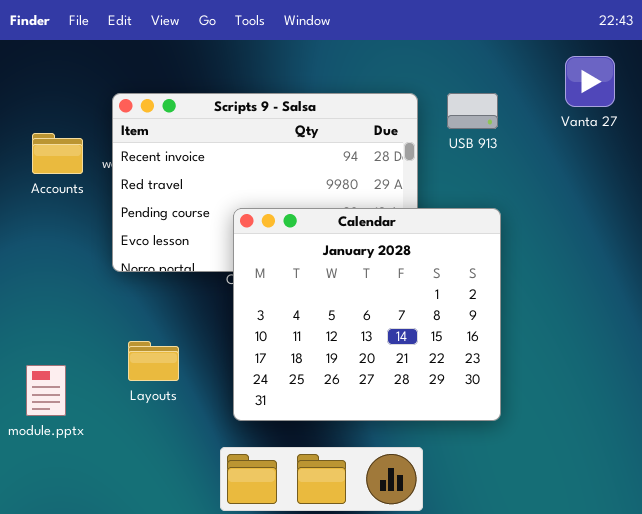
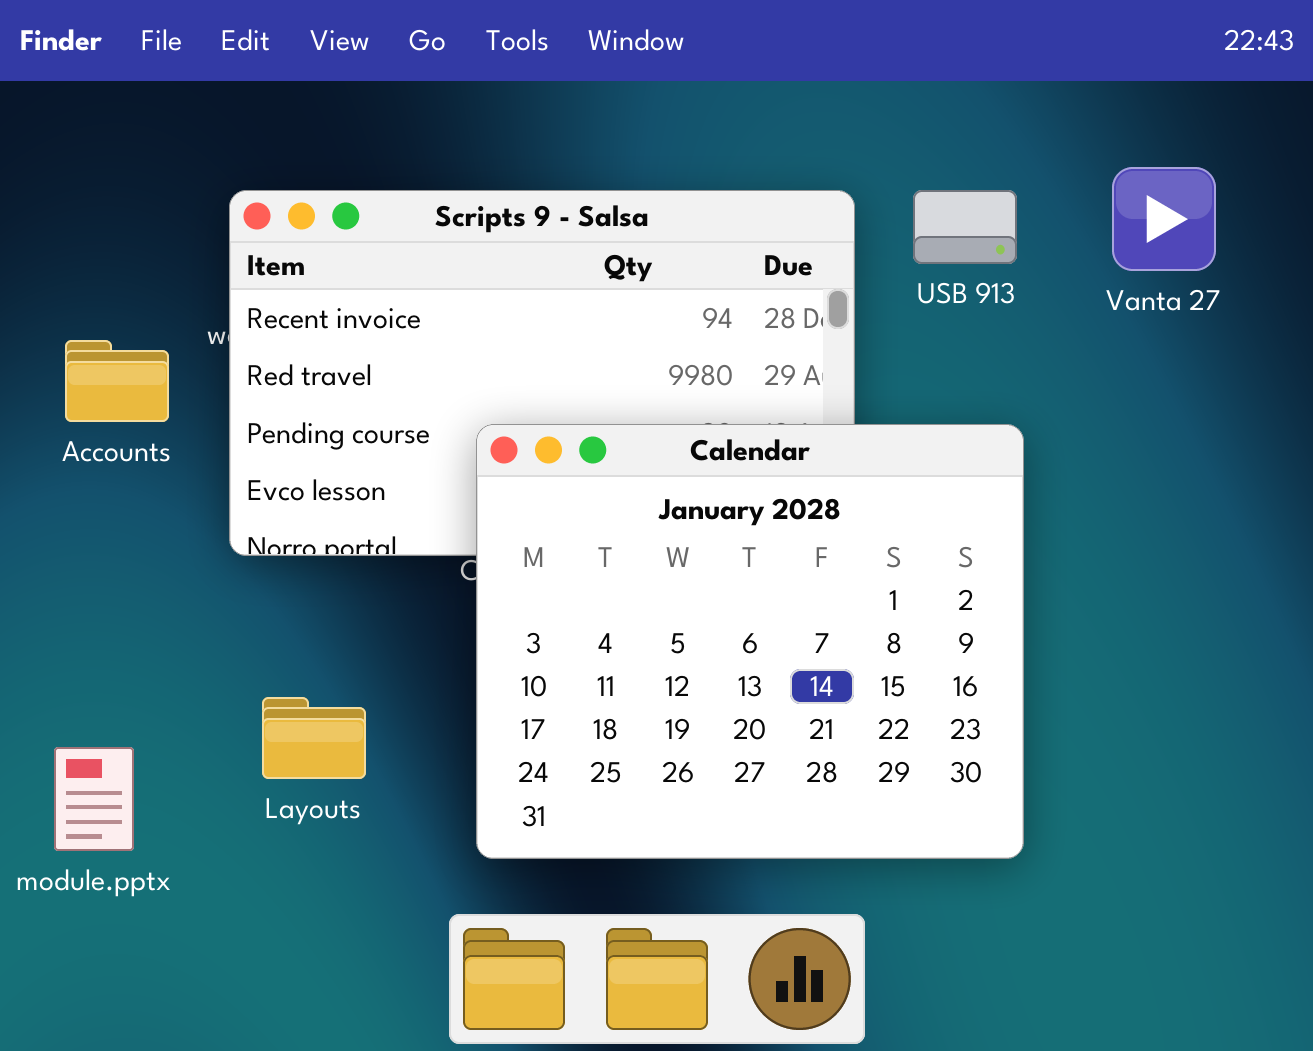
Vanta 27: [565,56,615,107] -> [1112,167,1216,271], moved
Accounts: [32,133,83,174] -> [65,340,169,422], moved

